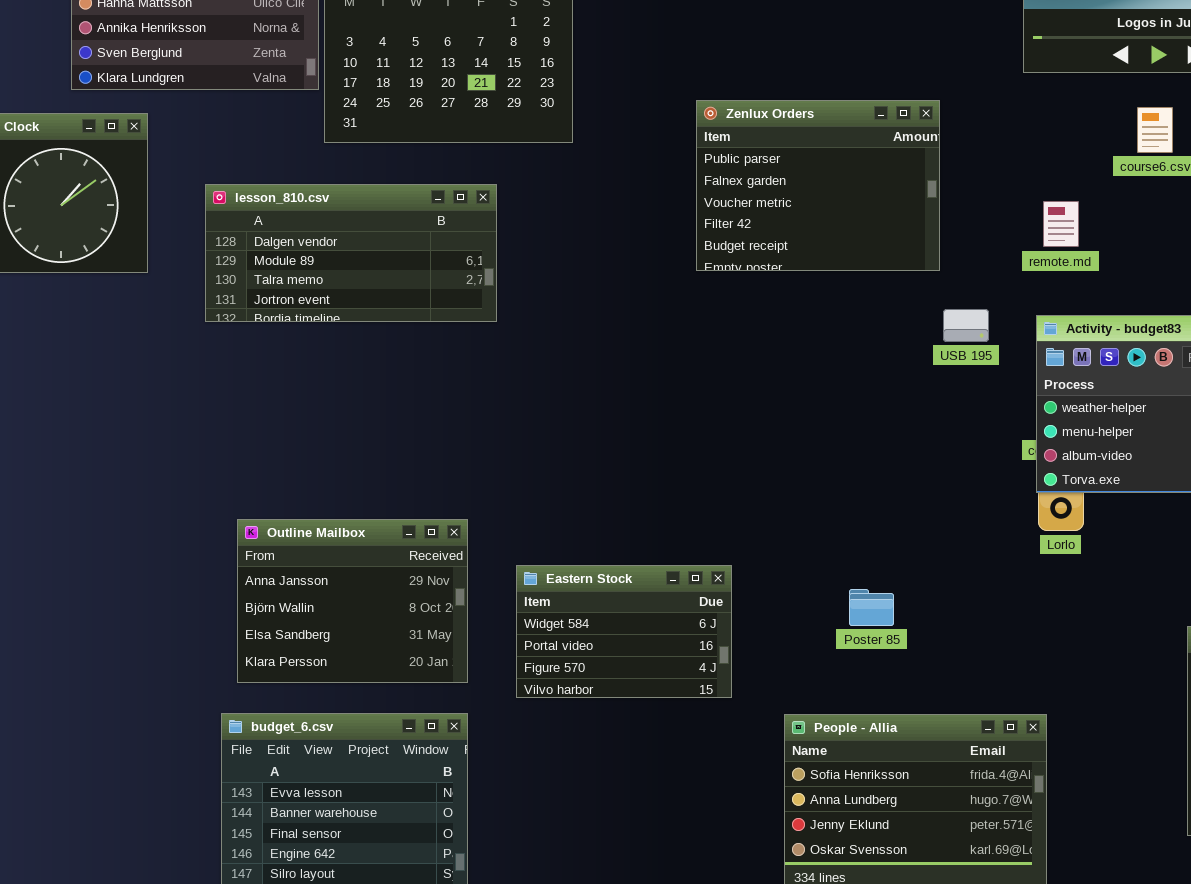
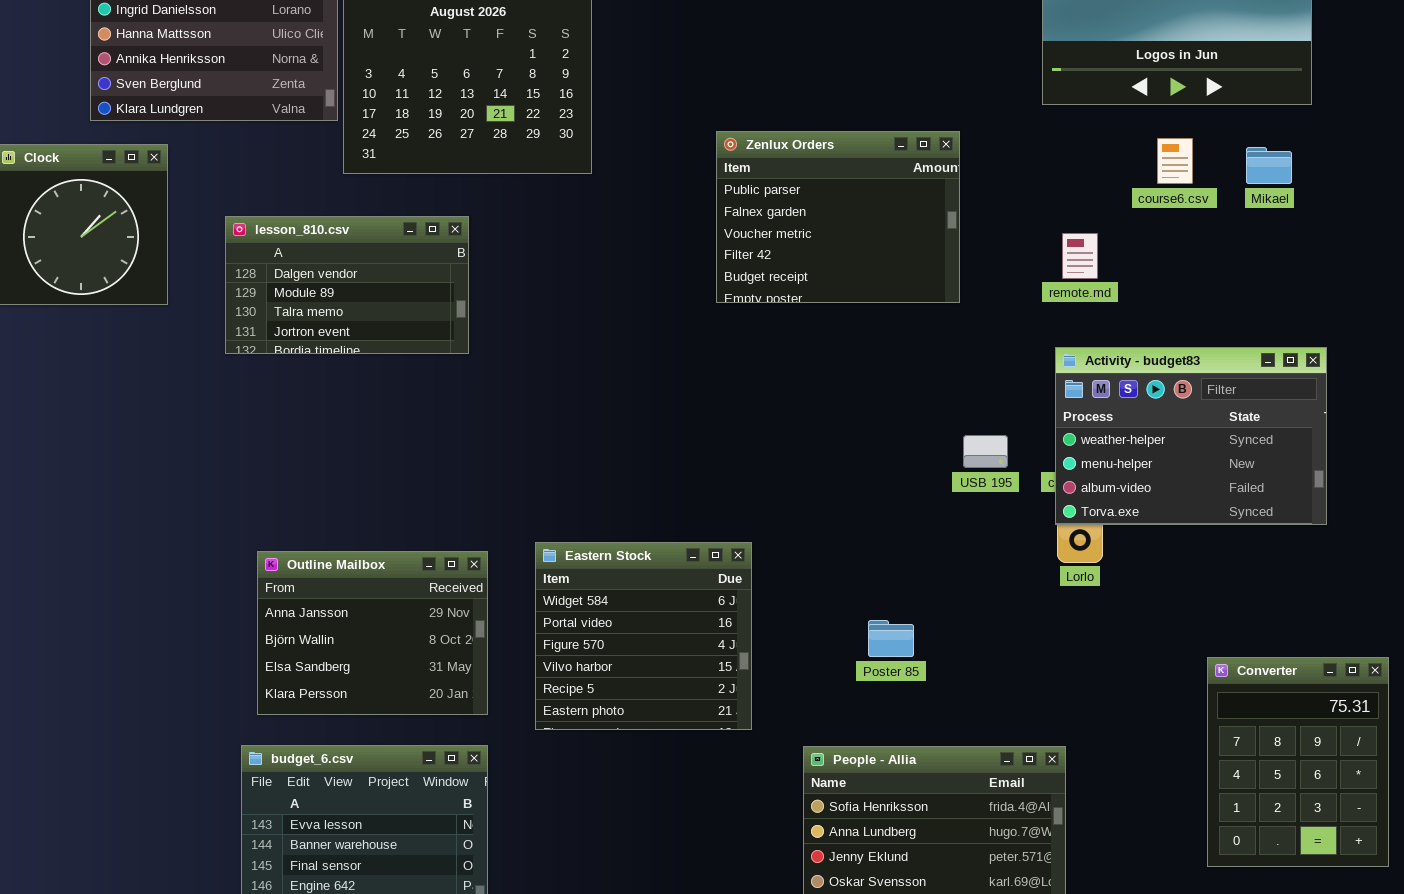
lesson_810.csv: [205,184,497,322] -> [225,216,469,354], resized
USB 195: [943,309,989,342] -> [963,435,1008,468], moved
Eastern Stock: [516,565,732,698] -> [535,542,752,730], resized

